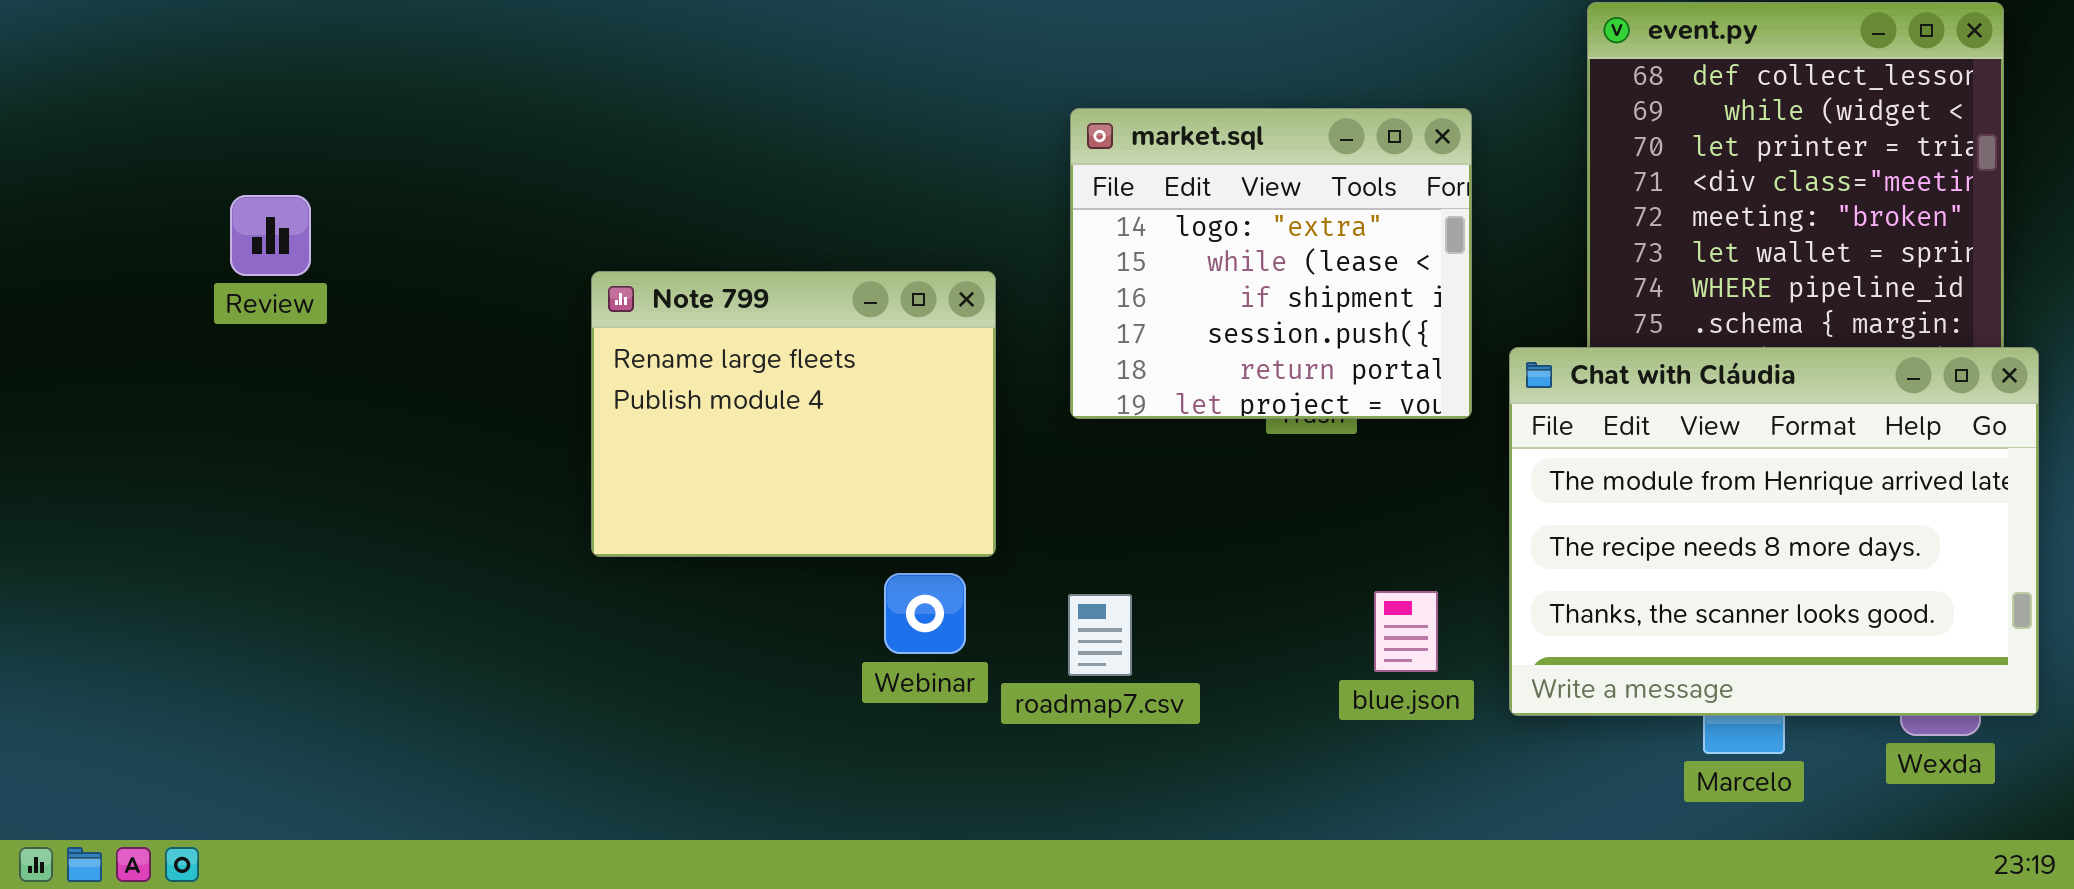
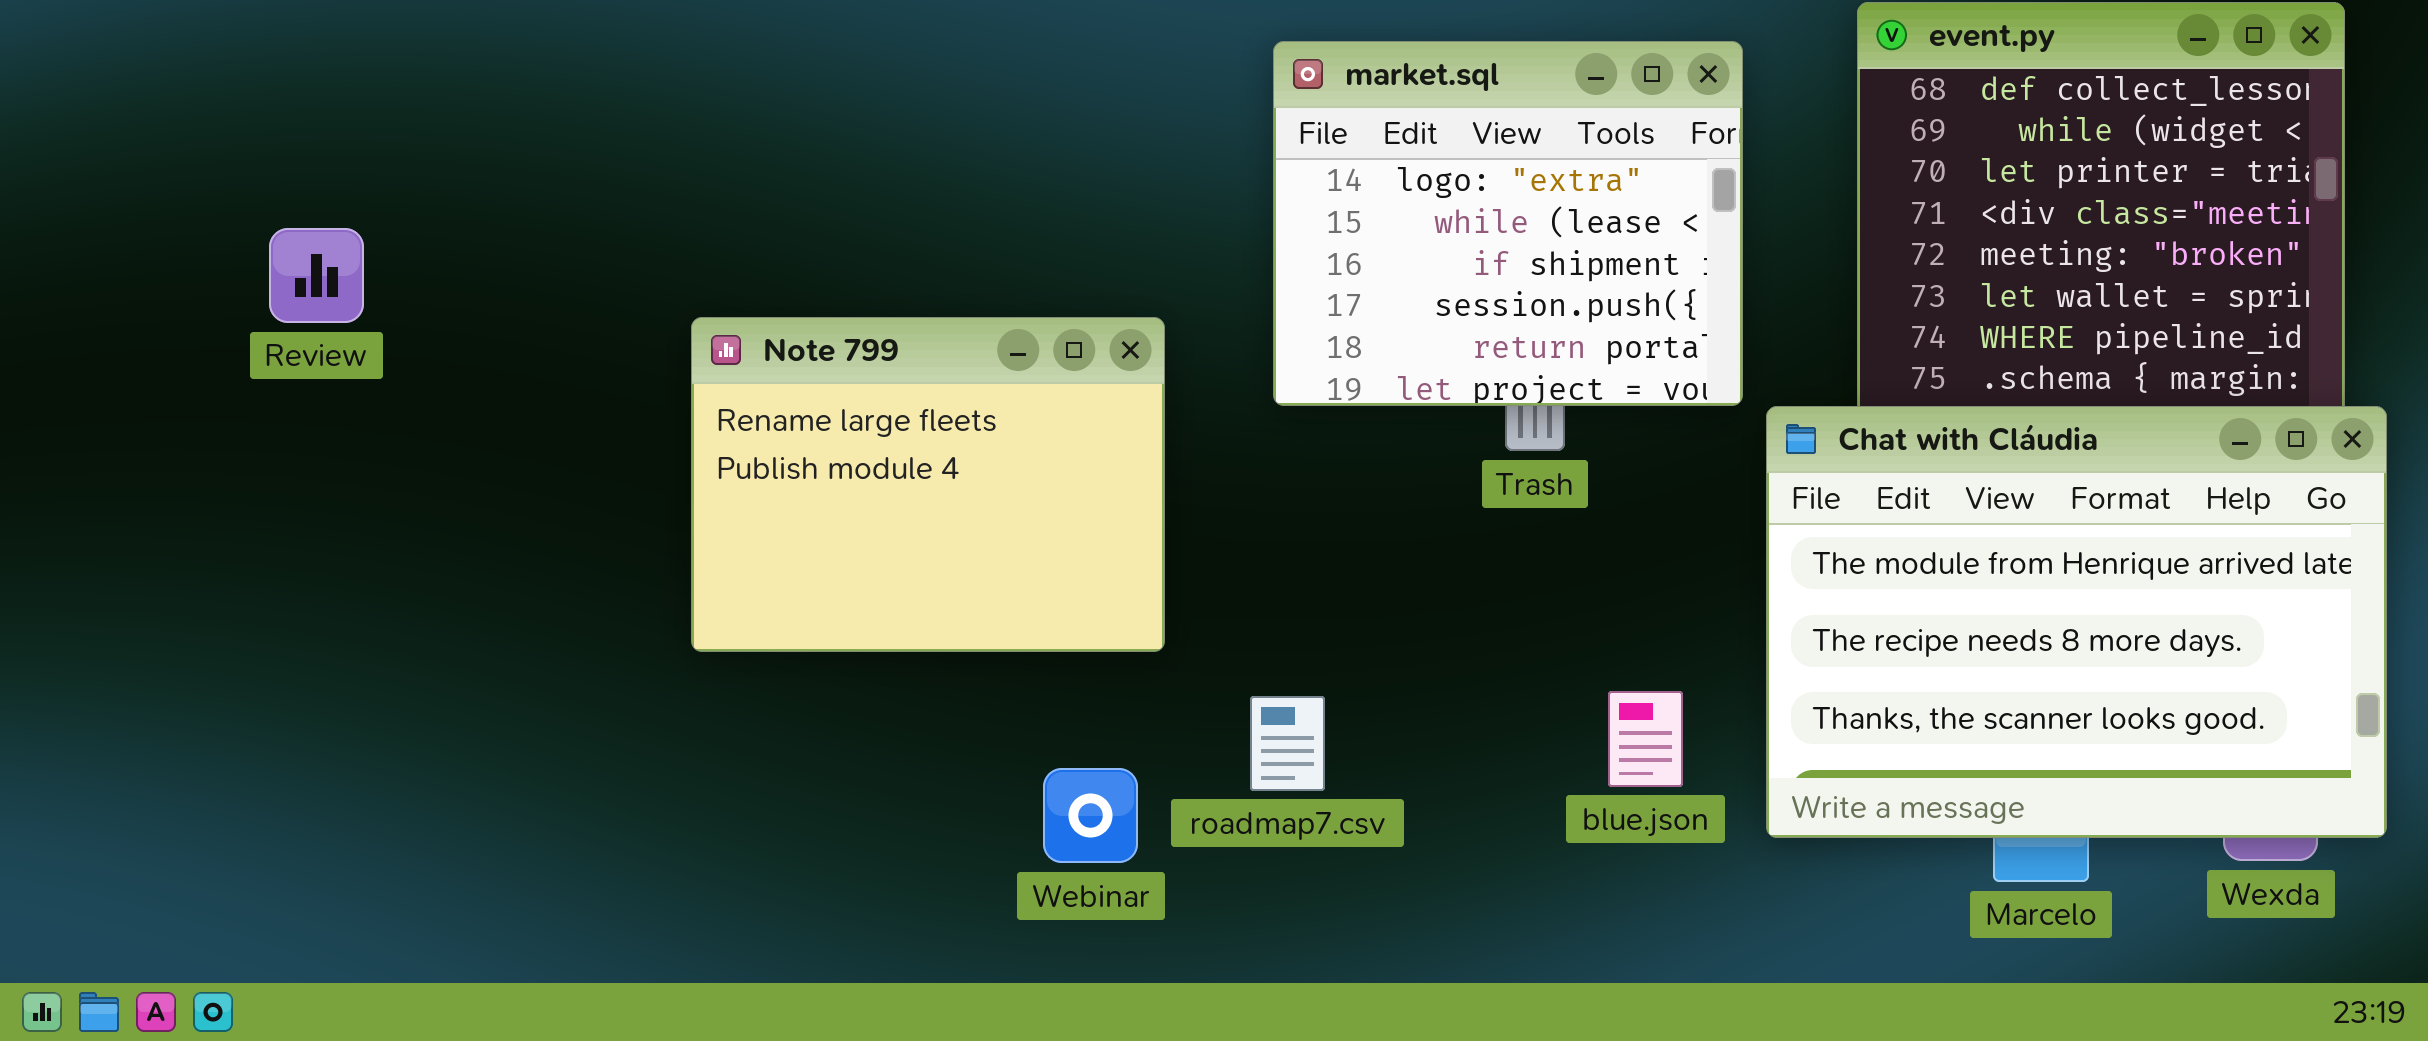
market.sql: [1070,108,1472,419] -> [1273,41,1743,406], moved
Webinar: [884,573,966,654] -> [1043,768,1138,863], moved

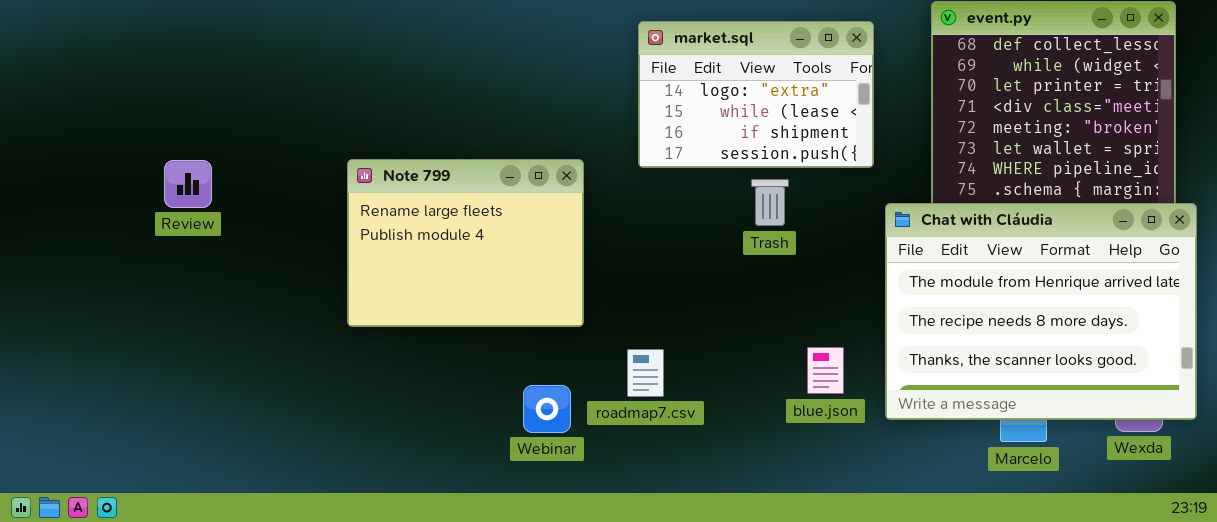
market.sql: [1273,41,1743,406] -> [638,21,874,168], resized
Review: [269,228,364,323] -> [164,160,212,208], moved

